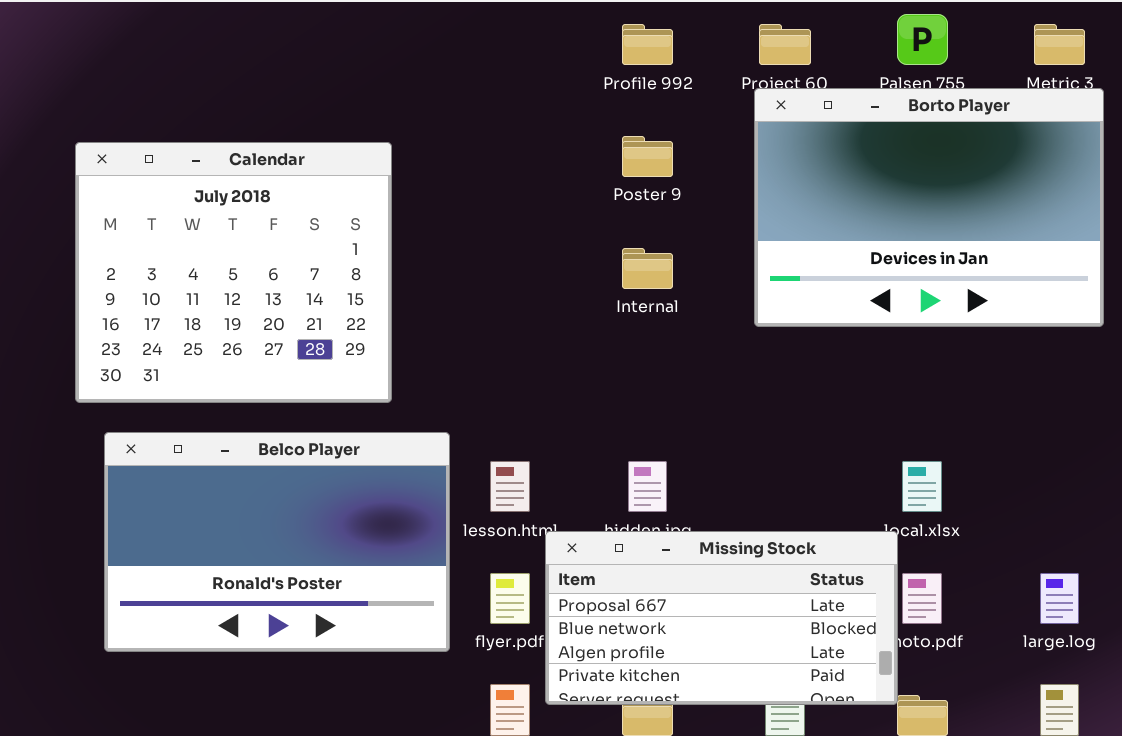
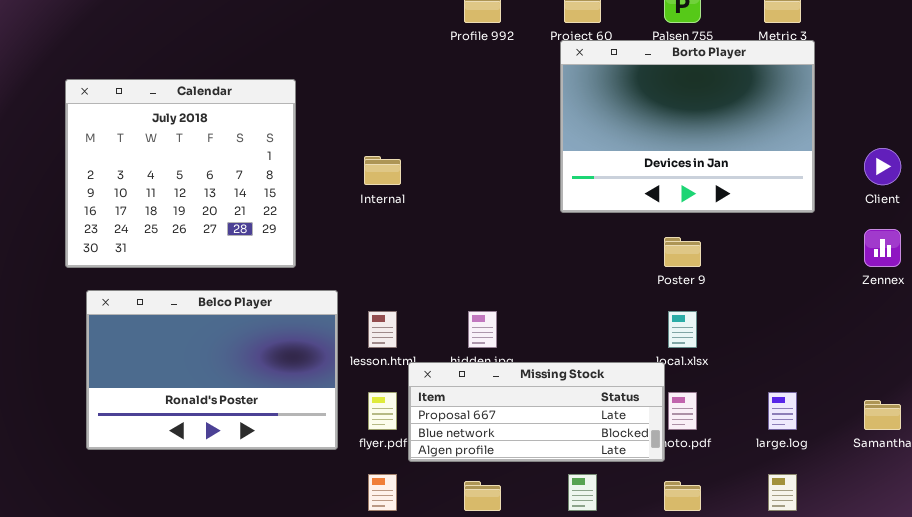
Poster 9: [622,136,673,177] -> [664,237,701,267], moved
Internal: [622,248,673,289] -> [364,156,401,185], moved
Missing Stock: [545,531,898,705] -> [408,362,665,462], resized

